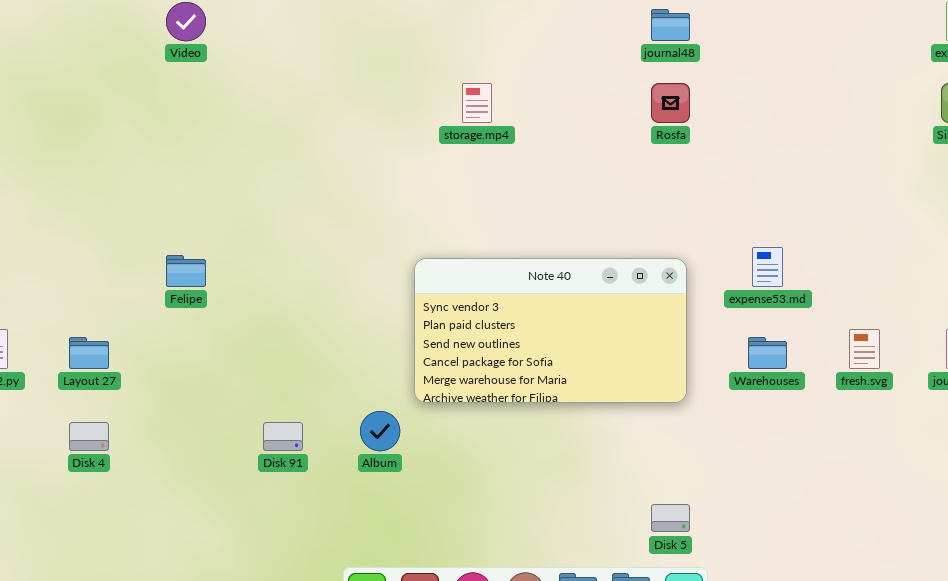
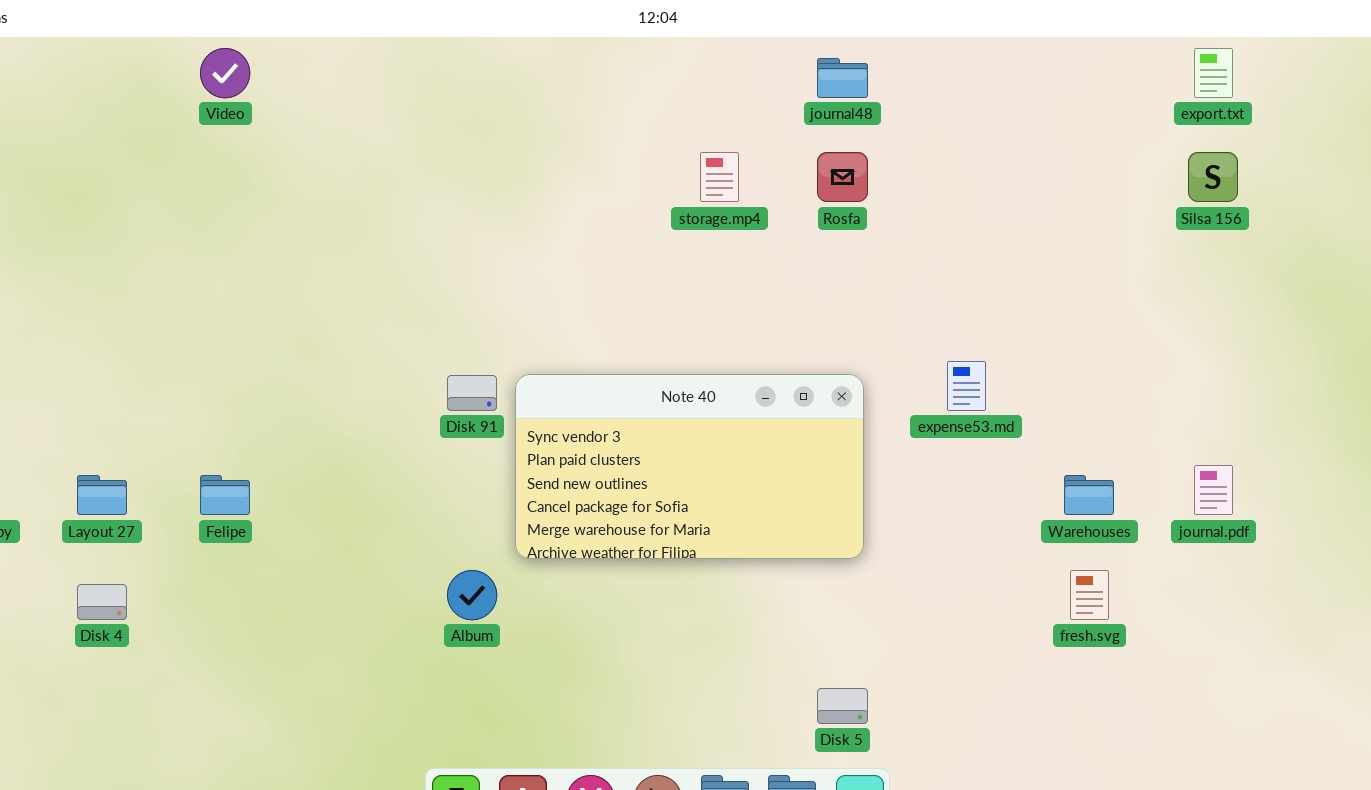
storage.mp4: [462,83,492,123] -> [700,152,739,202], moved
Felipe: [166,255,206,287] -> [200,475,250,515], moved
fresh.svg: [849,329,880,369] -> [1070,570,1109,620], moved
Warehouses: [748,337,787,369] -> [1064,475,1114,515], moved
Disk 91: [263,422,303,451] -> [447,375,497,411], moved

